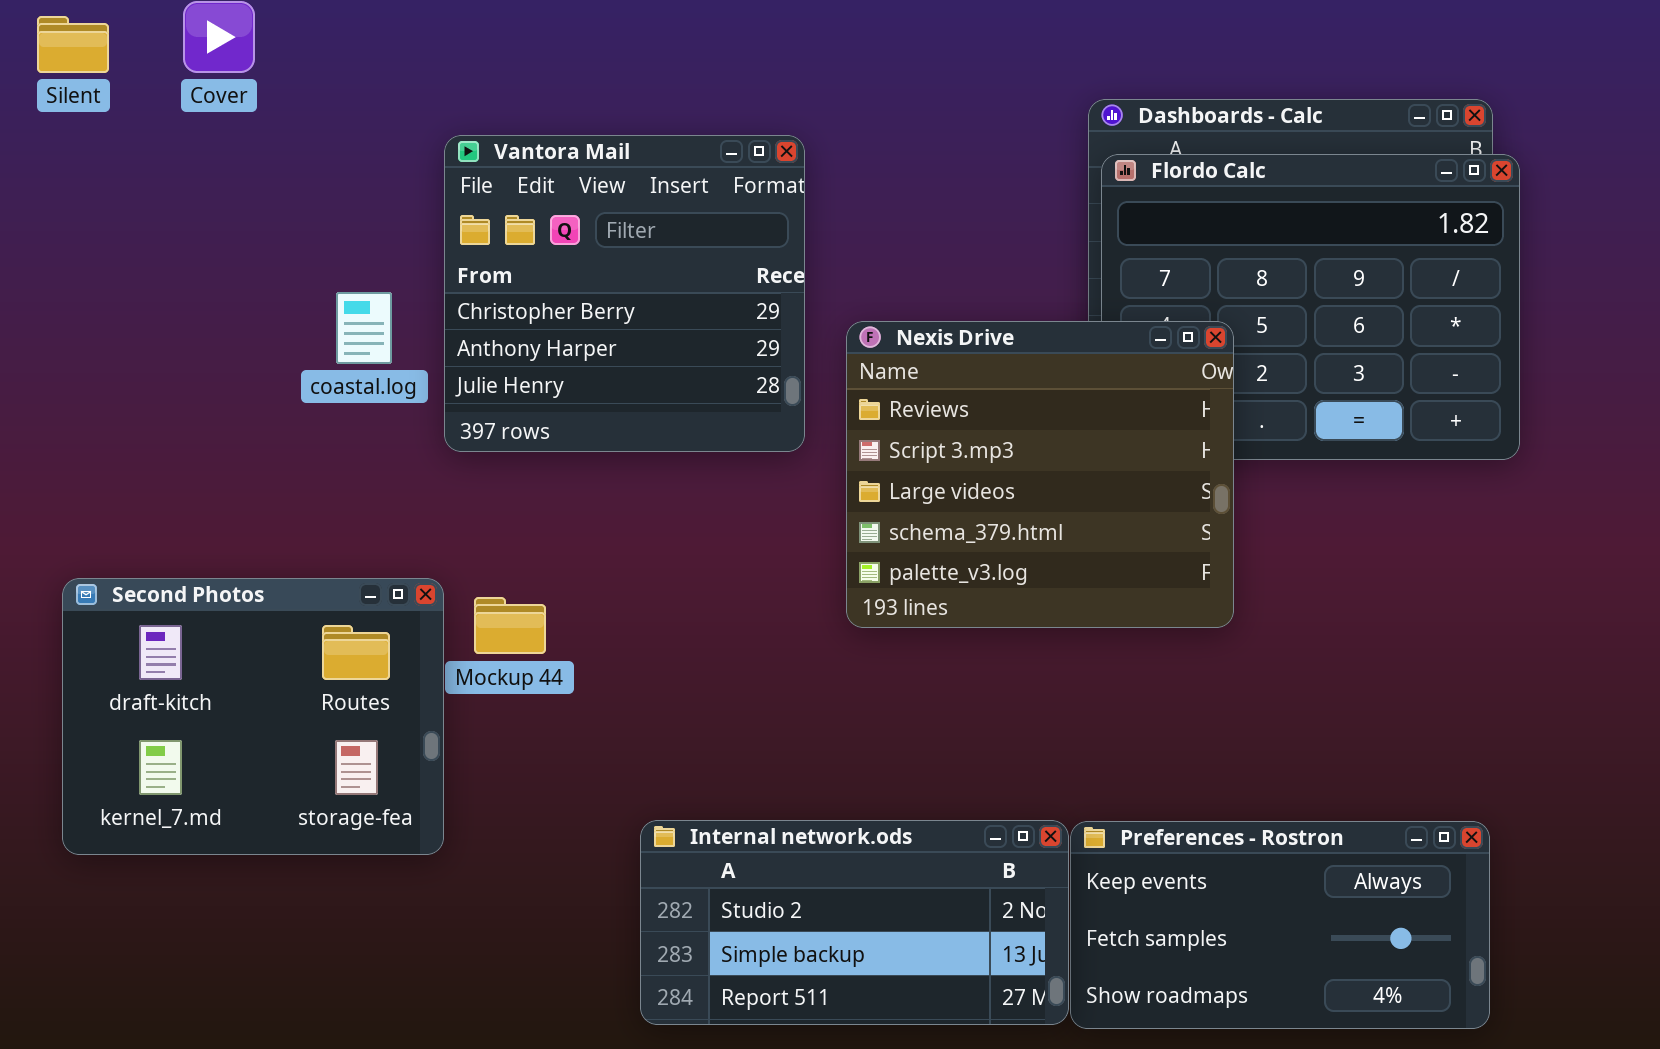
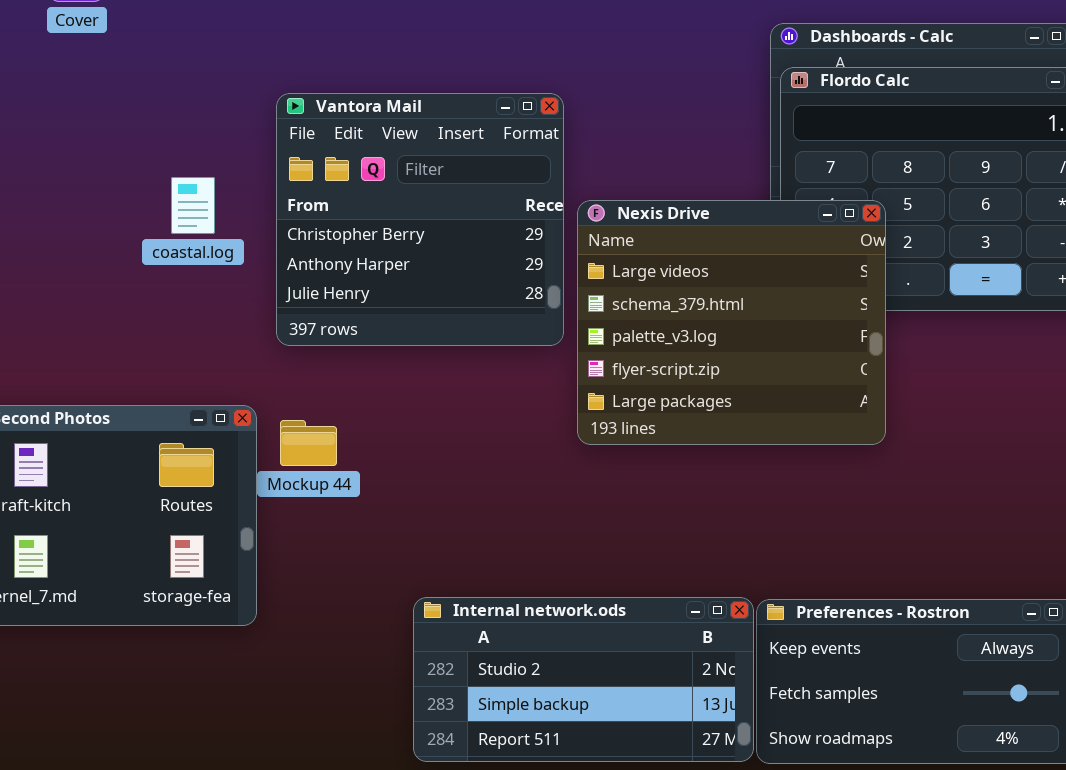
Vantora Mail: [444,135,805,452] -> [276,93,564,346], moved
Nexis Drive: [846,321,1234,628] -> [577,200,886,445], scrolled down 2 rows

